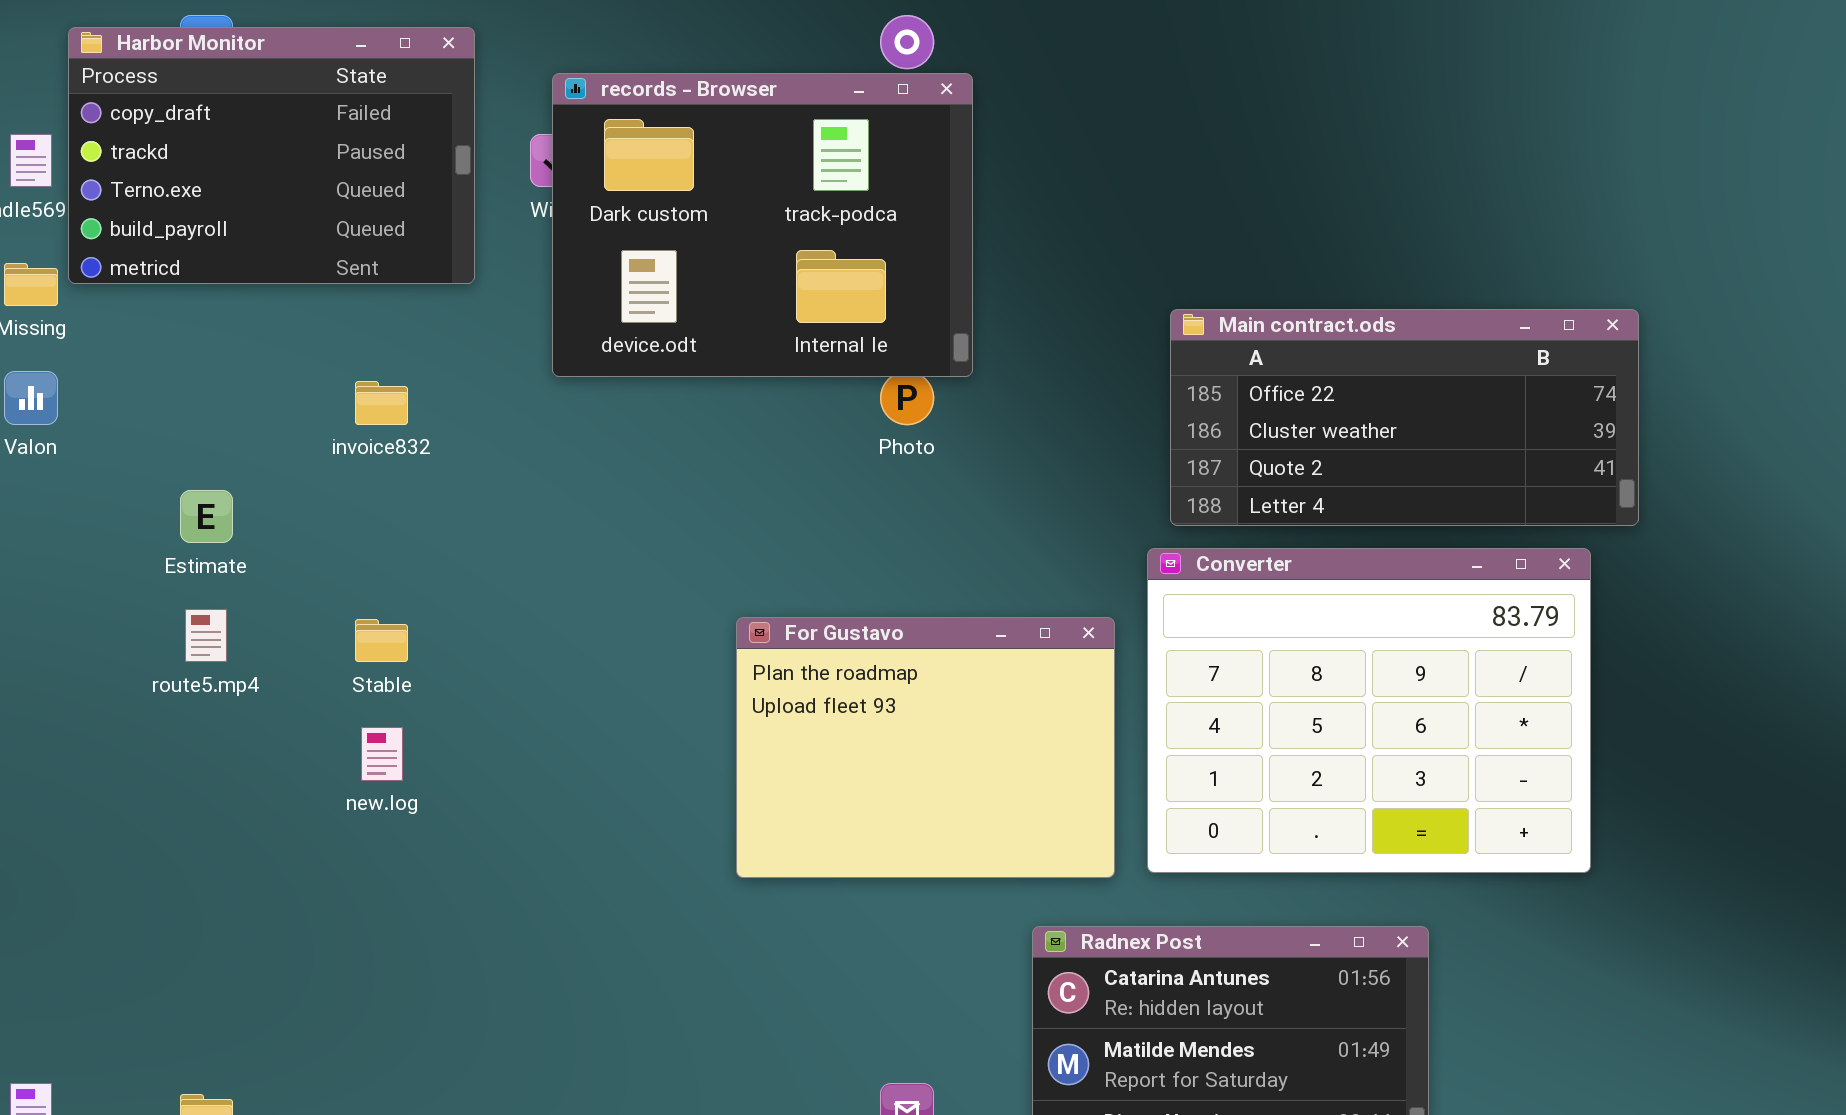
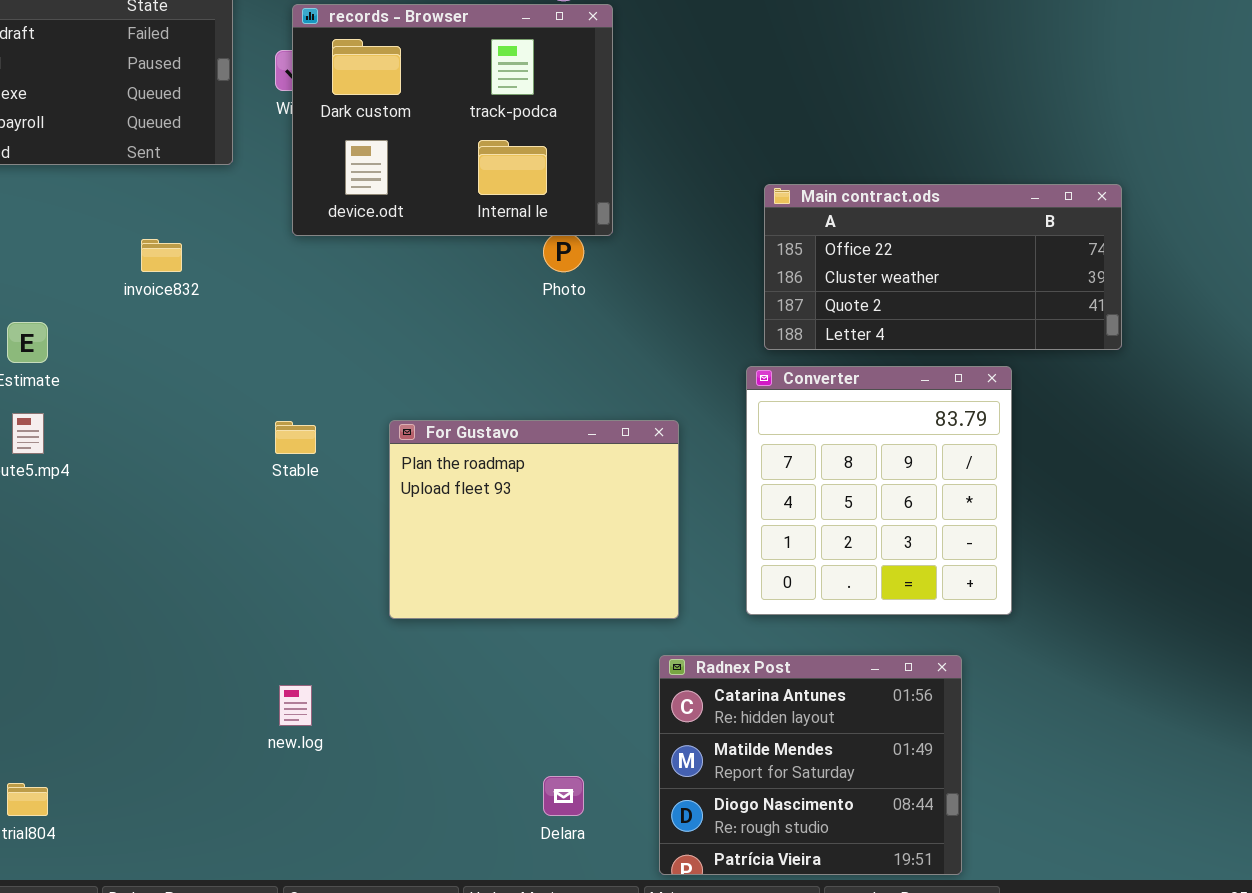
Converter: [1147,548,1591,873] -> [746,366,1012,615], resized
For Gustavo: [736,617,1115,878] -> [389,420,679,619], moved
Stable: [355,619,408,662] -> [275,421,316,454], moved
new.log: [361,727,403,781] -> [279,685,312,726], moved

